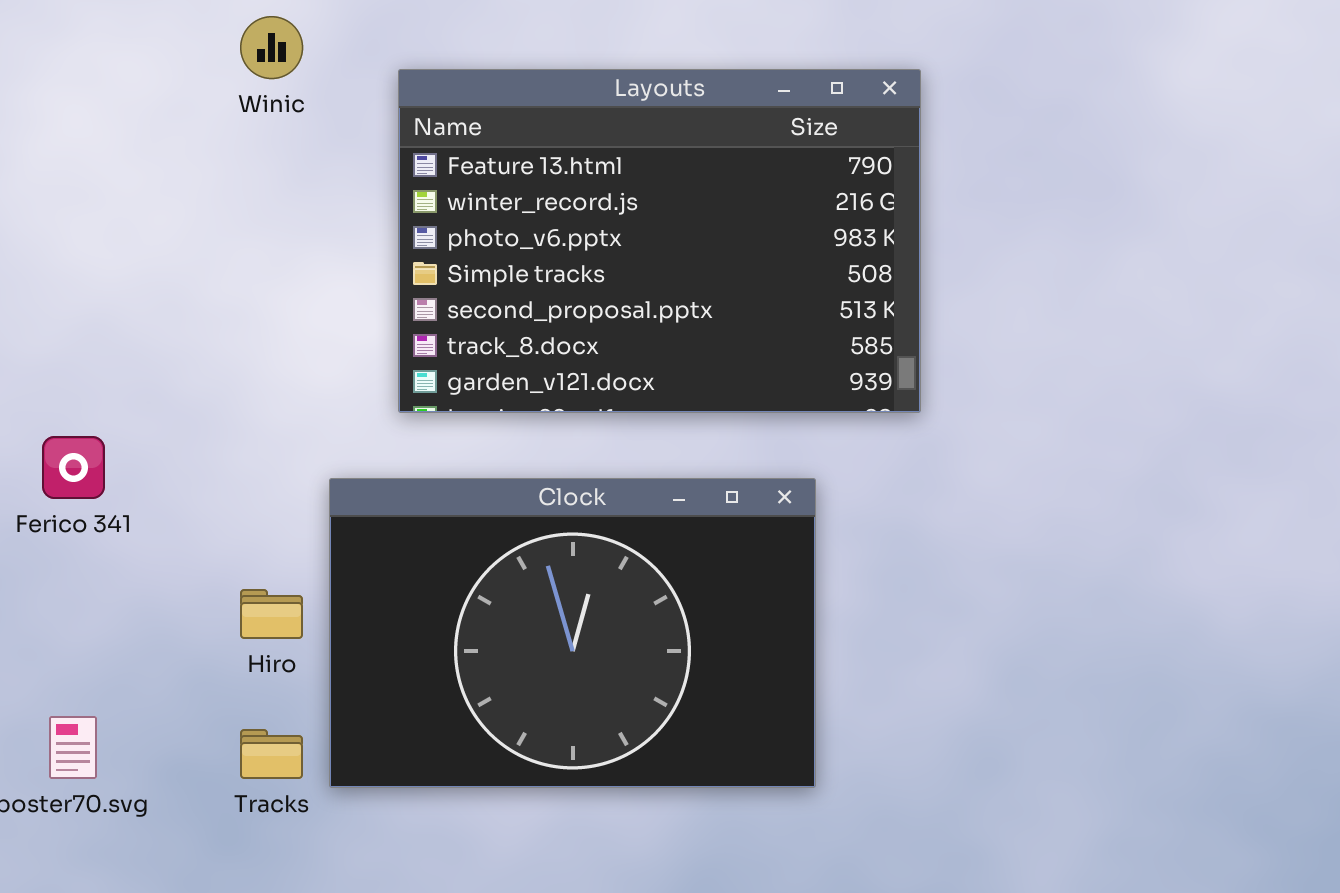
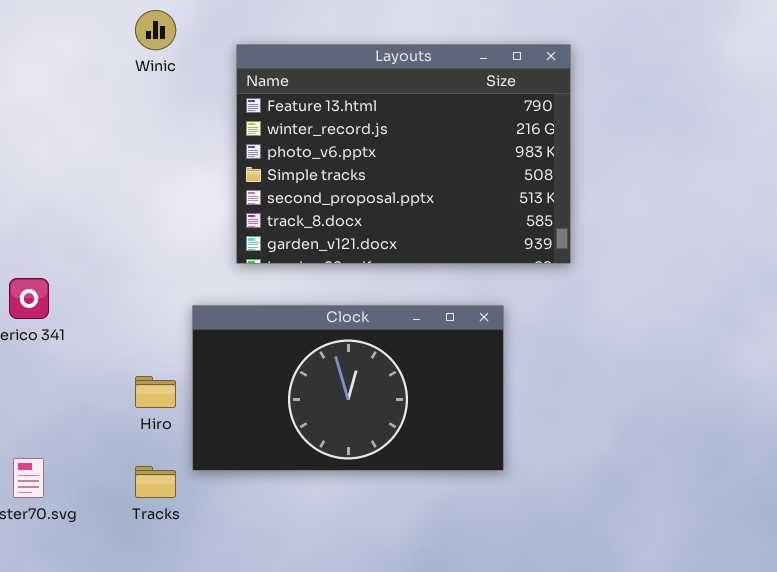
Clock: [329,478,816,788] -> [192,305,504,471], resized

